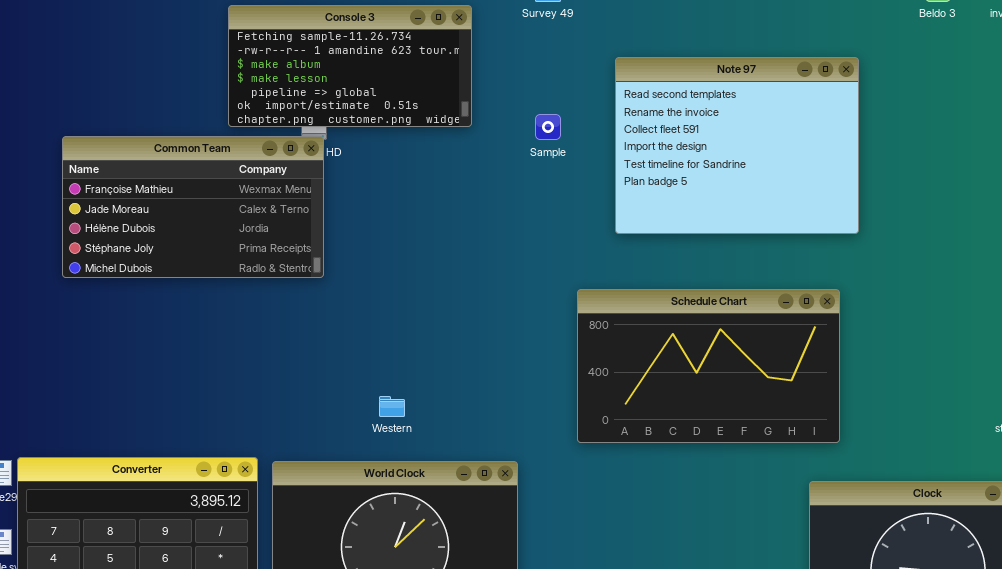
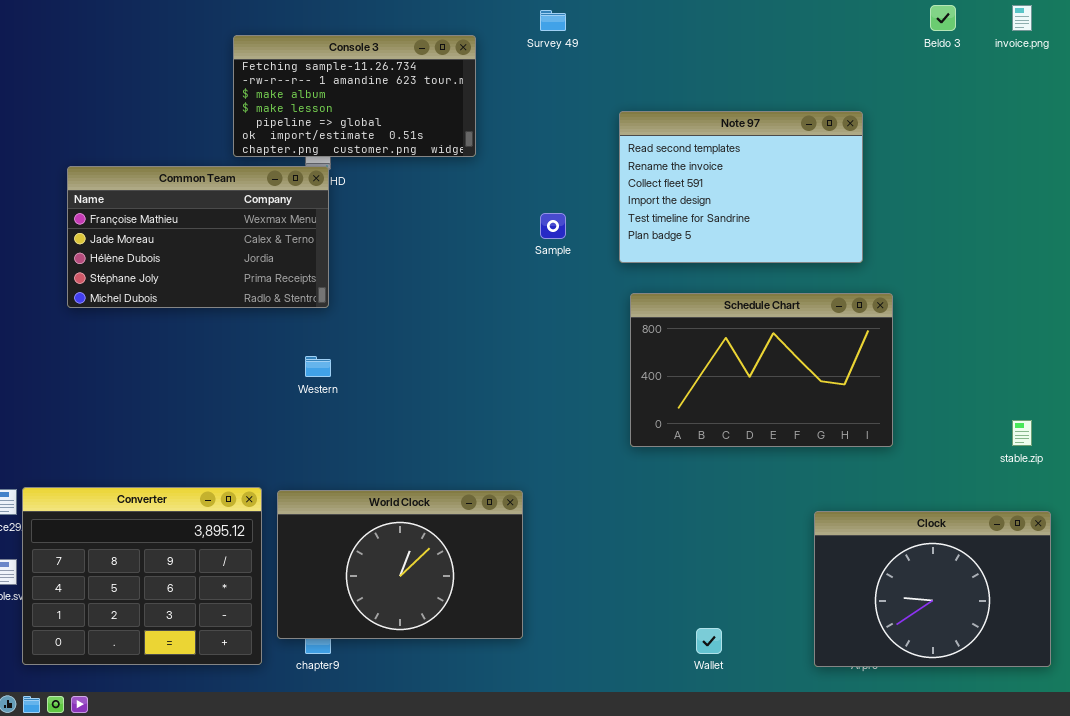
Note 97: [615,57,859,234] -> [619,111,863,263], resized
Sample: [535,114,561,140] -> [540,213,566,239], moved
Schedule Chart: [577,289,840,443] -> [630,293,893,447], moved
Western: [379,396,405,417] -> [305,356,331,377], moved

